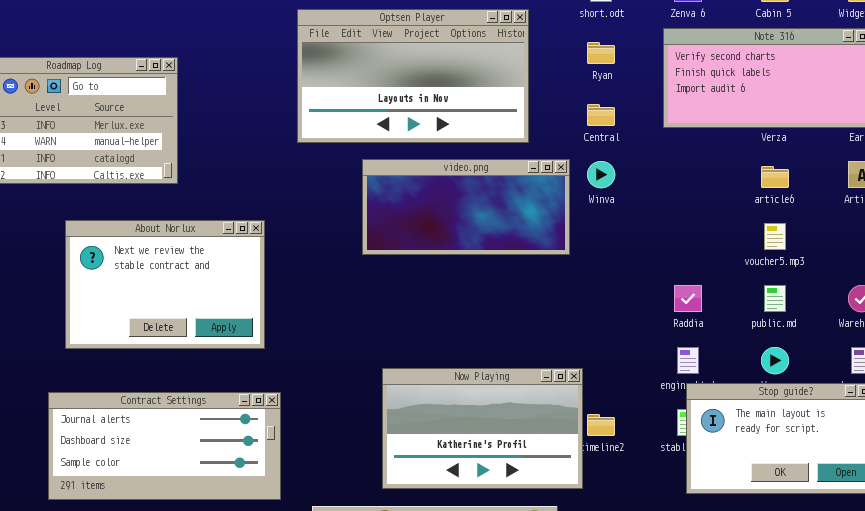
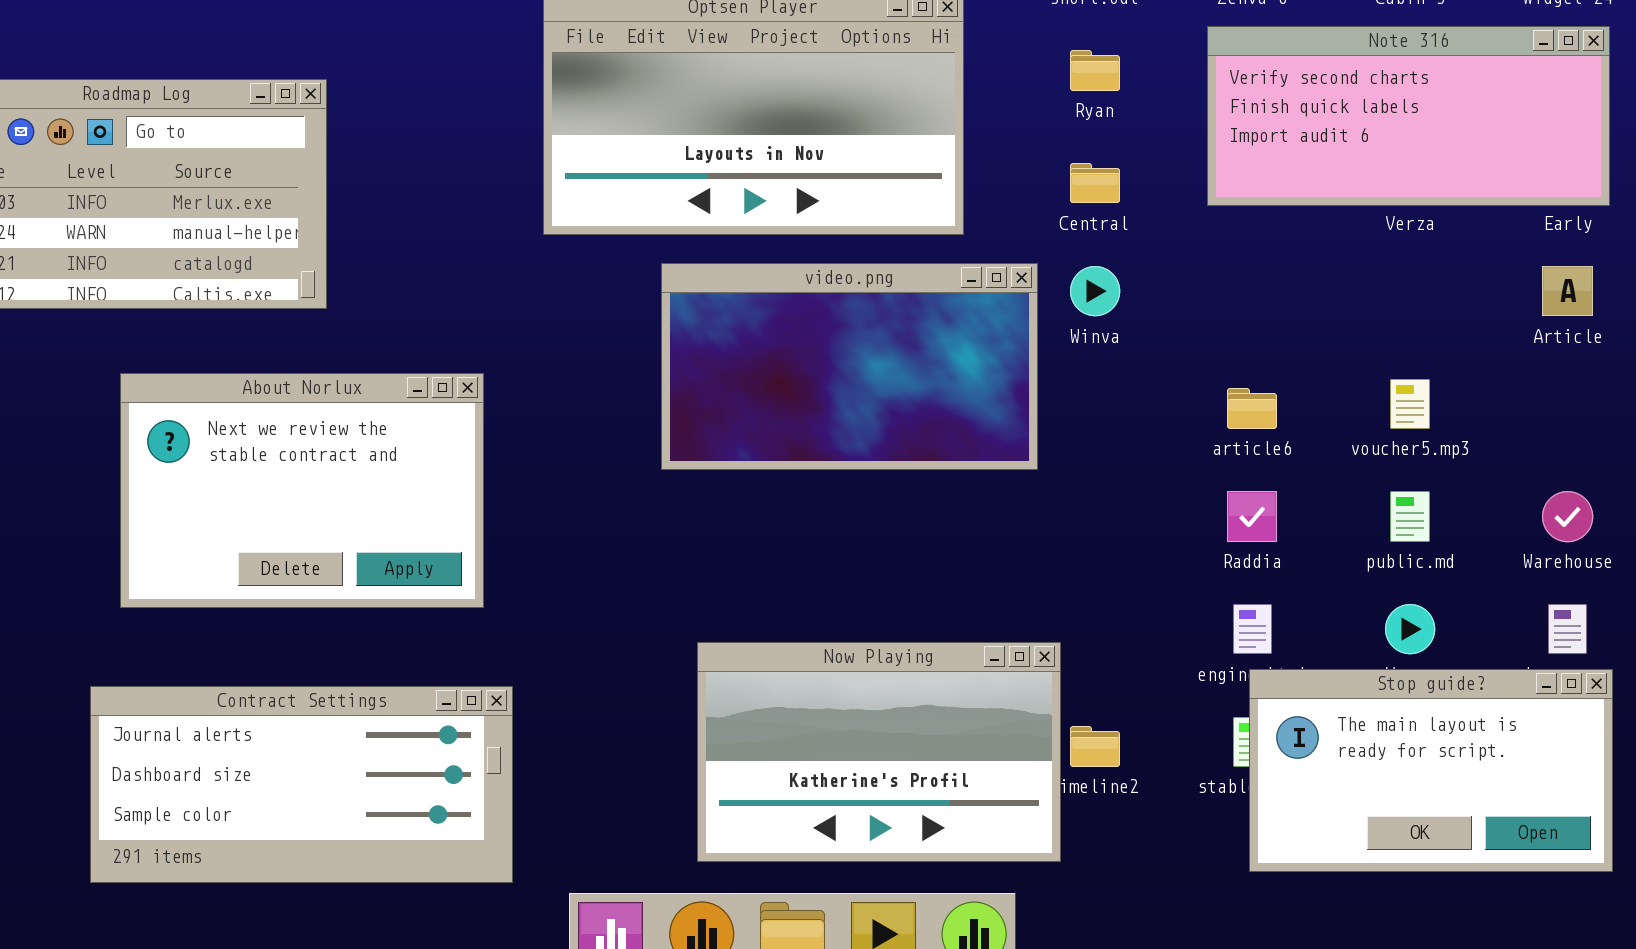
video.png: [362,159,570,255] -> [661,263,1038,470], resized
article6: [761,166,789,188] -> [1227,388,1277,429], moved

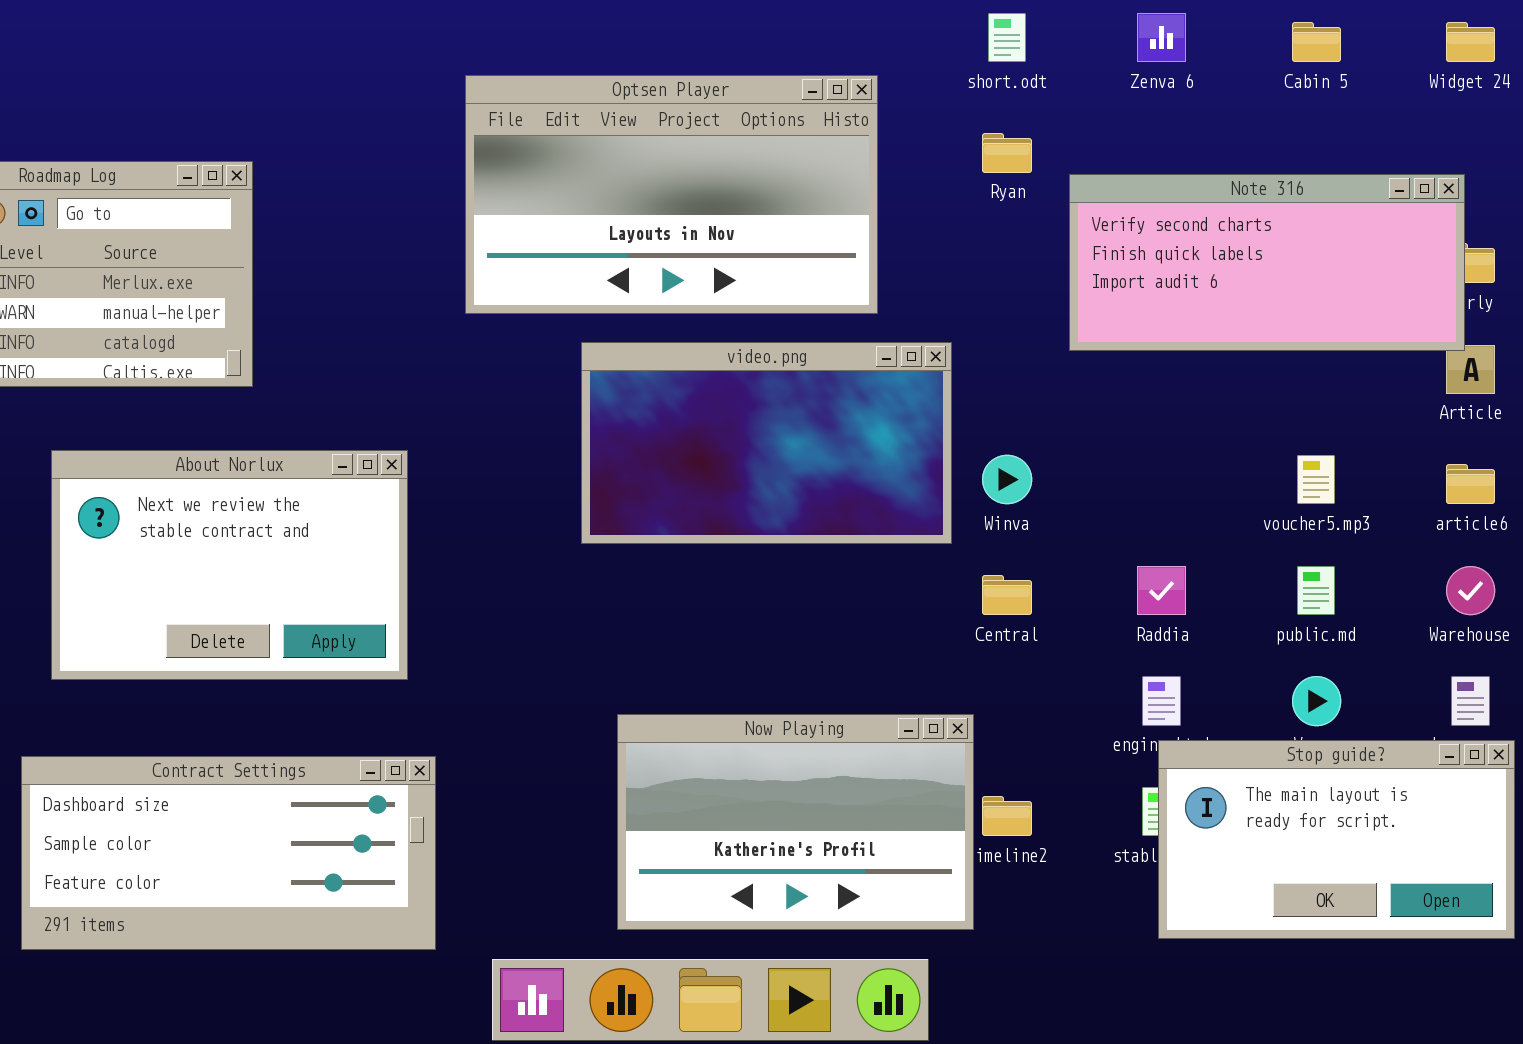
Note 316: [1207,26,1610,206] -> [1069,174,1465,351], moved
Central: [1070,163,1120,203] -> [982,575,1032,615], moved
Winva: [1070,266,1120,316] -> [982,455,1032,504], moved
article6: [1227,388,1277,429] -> [1446,464,1495,504], moved
Contract Settings: [90,686,513,883] -> [21,756,436,950], scrolled down 1 row

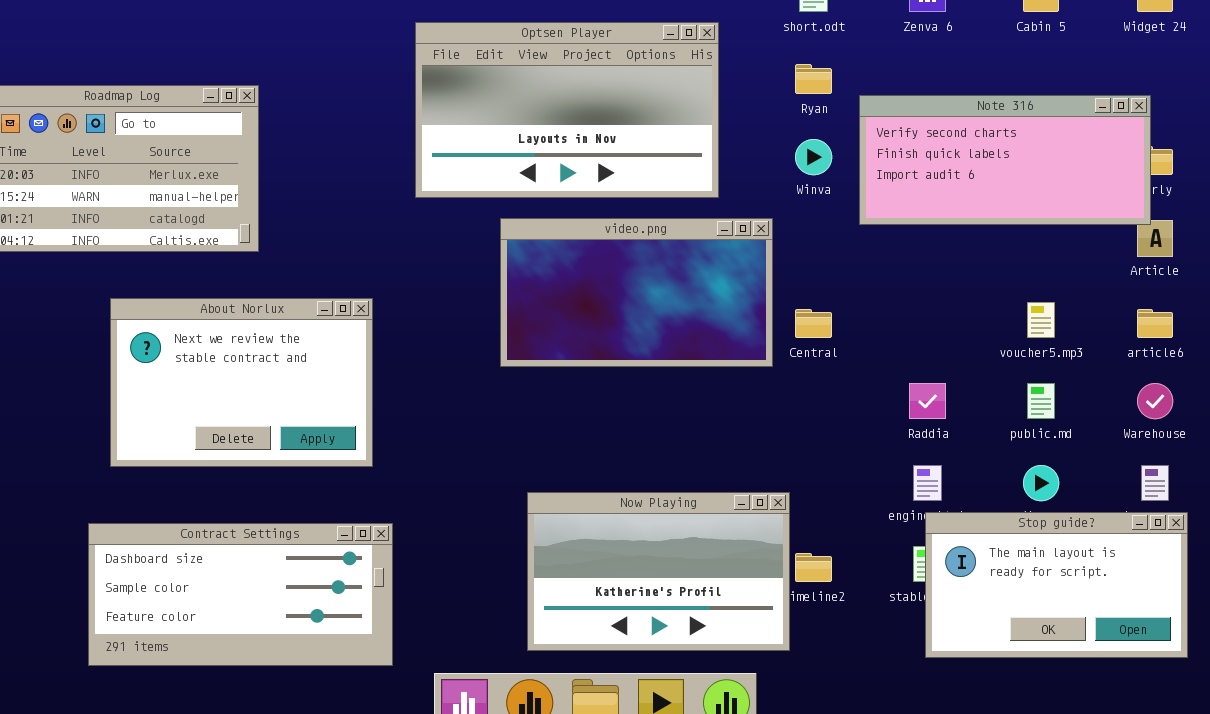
Winva: [982,455,1032,504] -> [795,139,832,175], moved
Central: [982,575,1032,615] -> [795,309,832,338], moved

